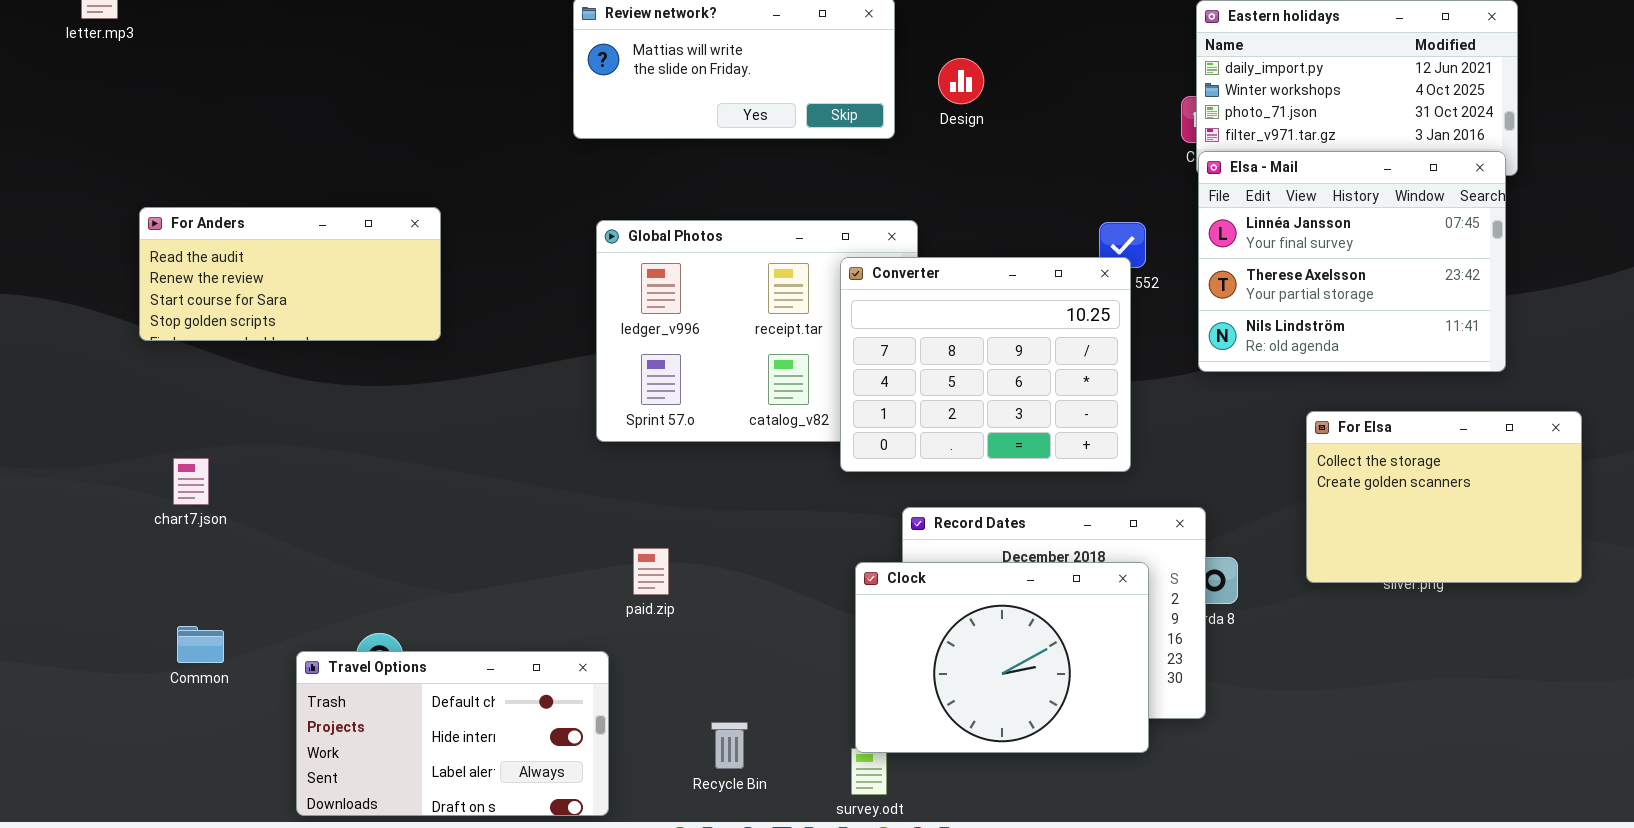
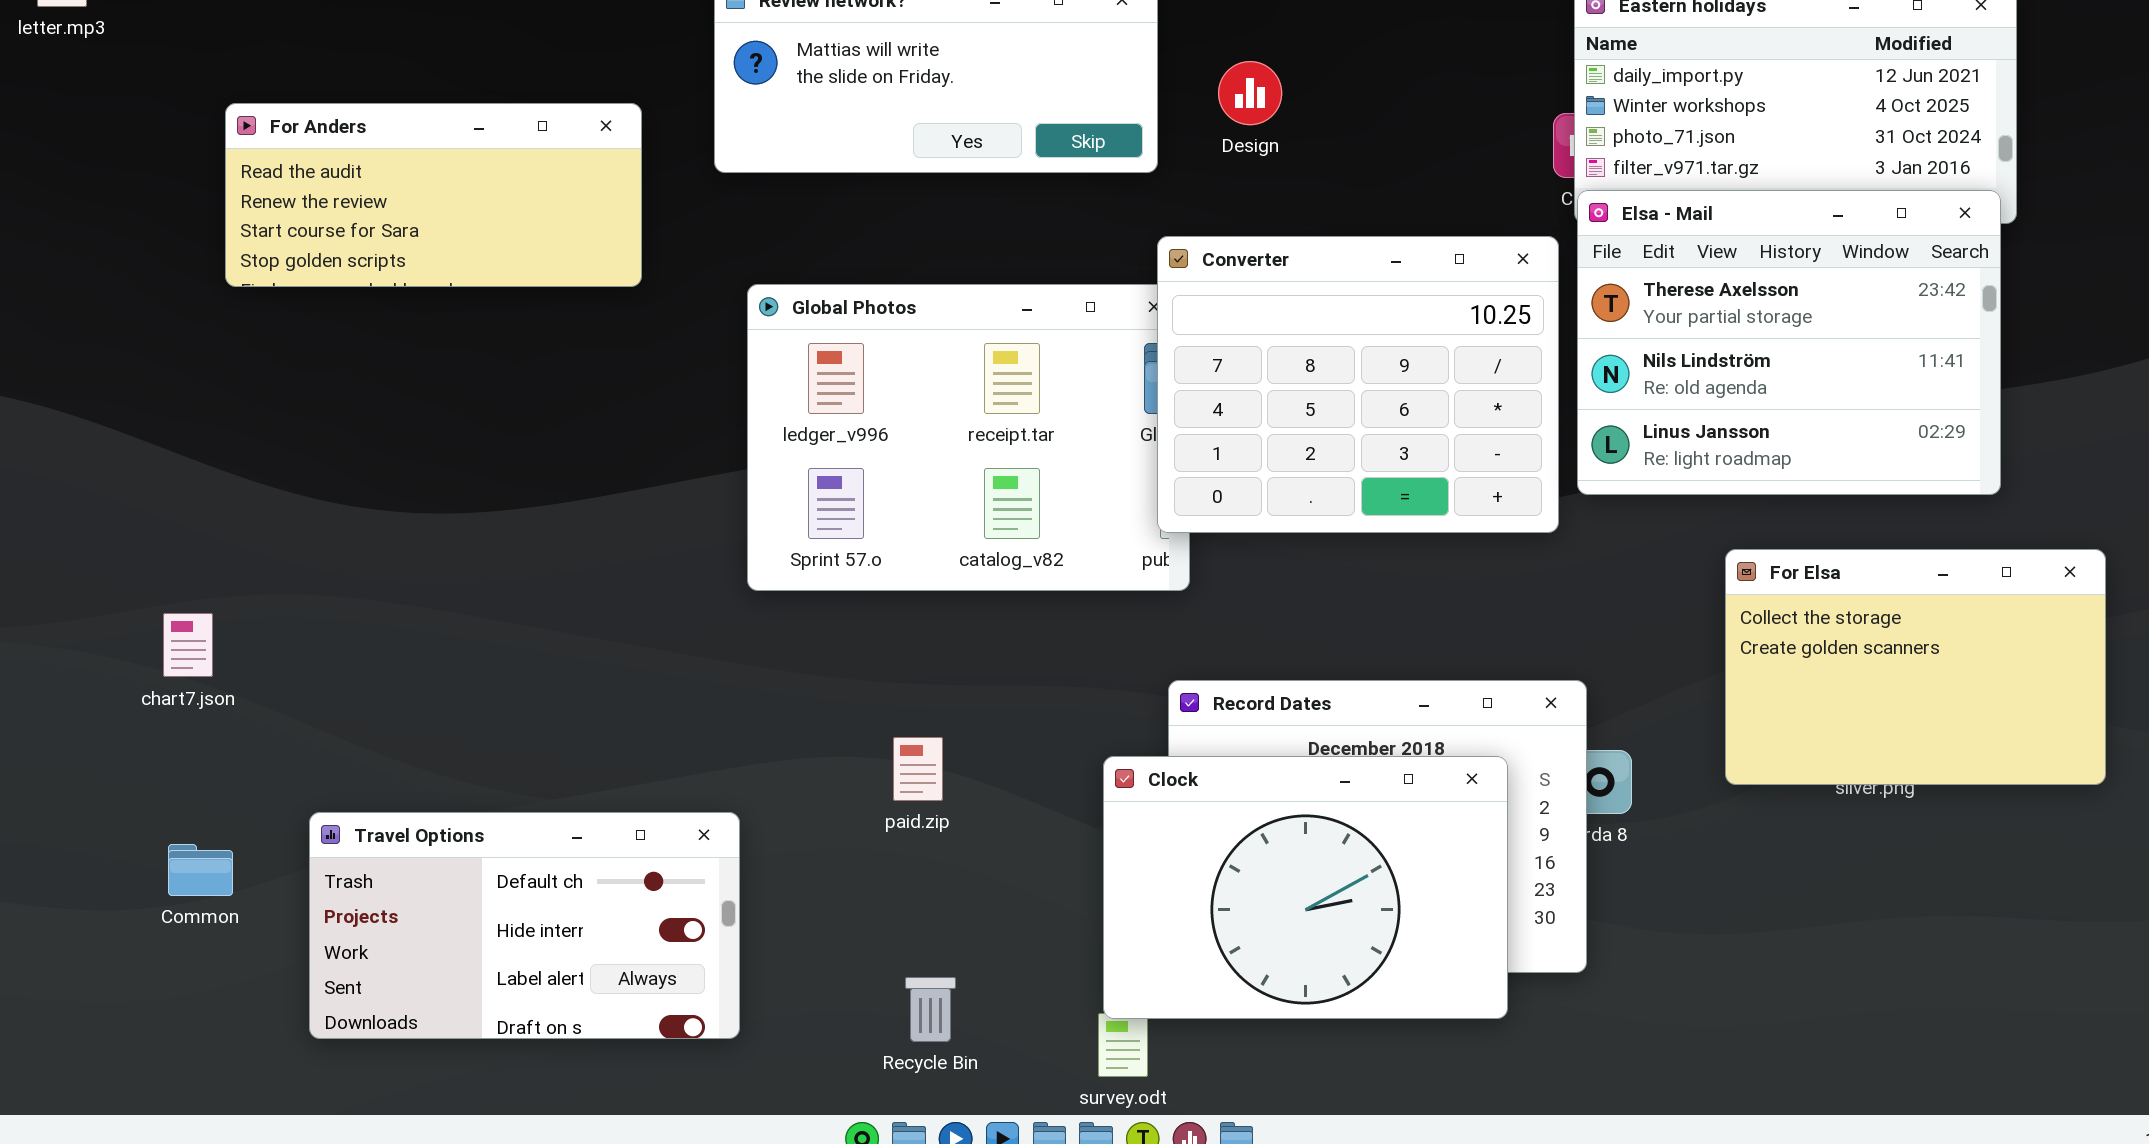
Elsa - Mail: [1198,151,1506,372] -> [1577,190,2001,495], scrolled down 1 row
For Anders: [139,207,441,341] -> [225,103,642,287], moved
Converter: [840,257,1131,472] -> [1157,236,1559,533], moved
paid.zip: [633,548,669,595] -> [893,737,943,801], moved
Travel Options: [296,651,609,816] -> [309,812,740,1039], moved

